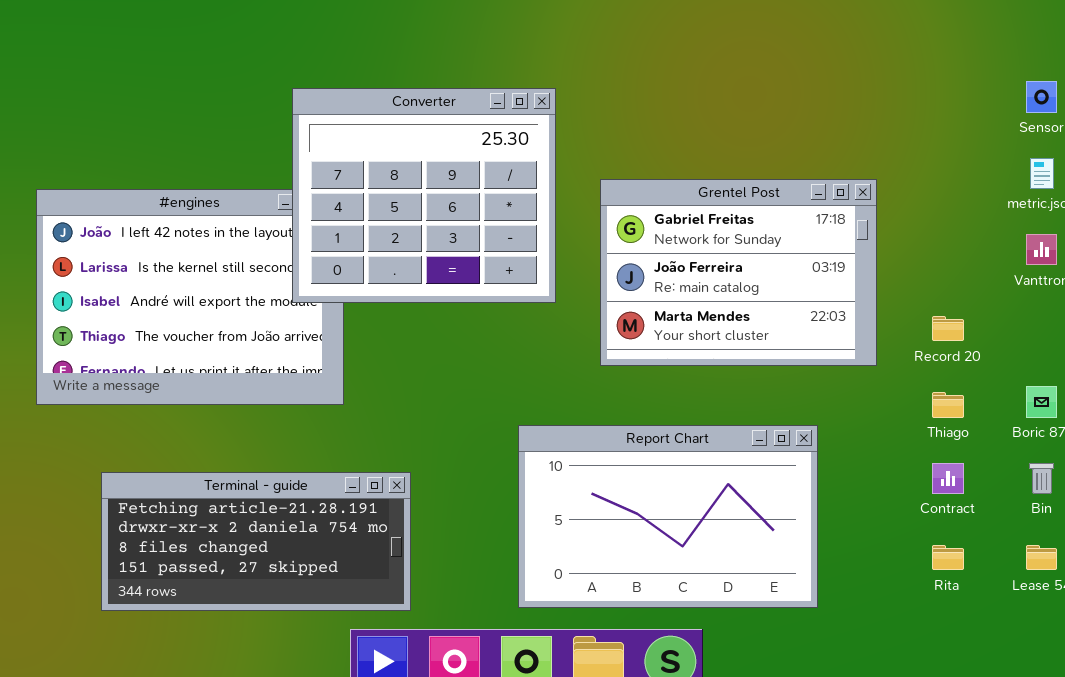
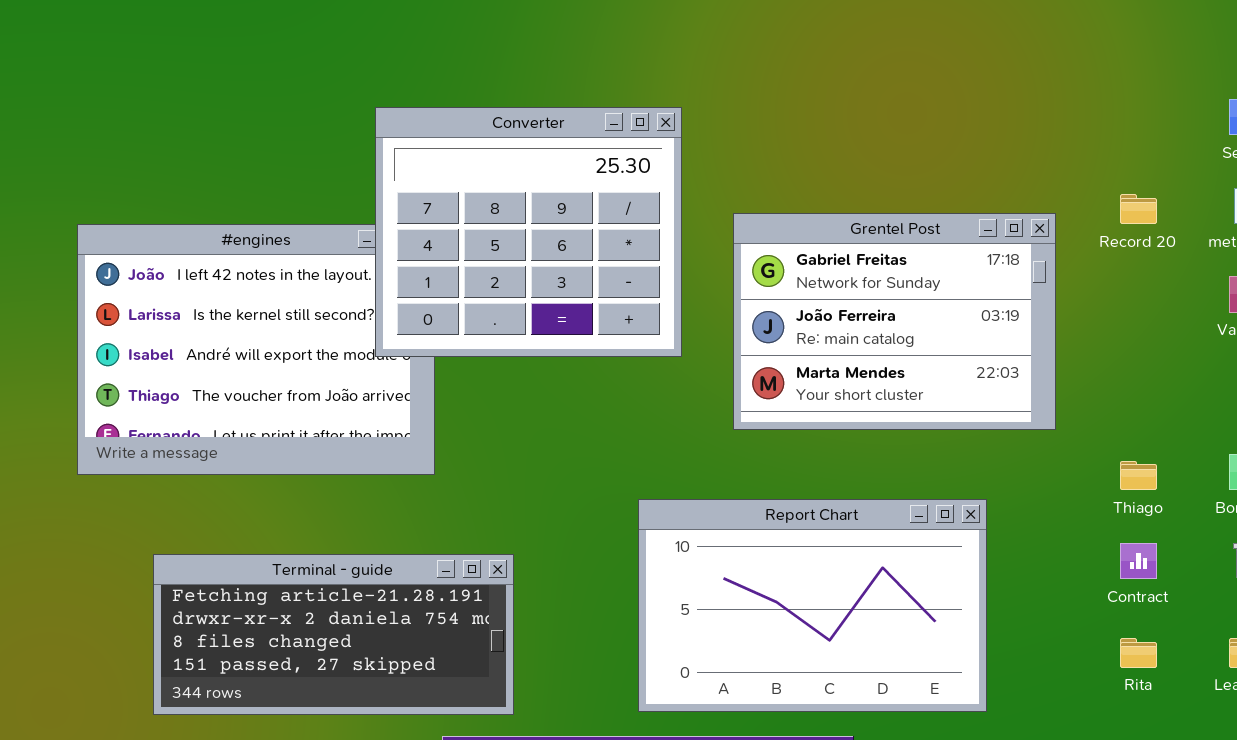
Record 20: [932,316,964,341] -> [1120,194,1157,224], moved

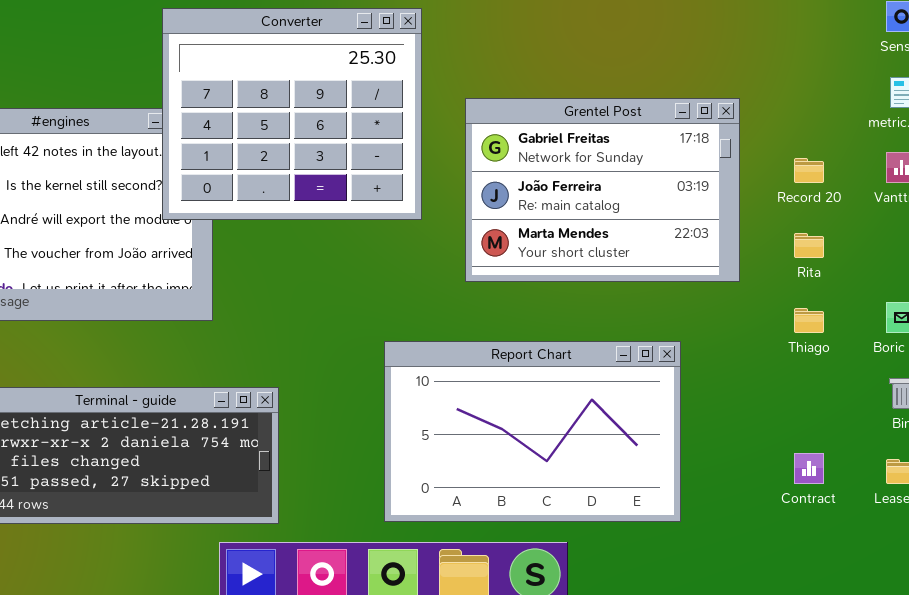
Record 20: [1120,194,1157,224] -> [794,158,824,183], moved
Contract: [1120,543,1157,579] -> [794,453,824,484], moved
Rita: [1120,638,1157,668] -> [794,233,824,258], moved

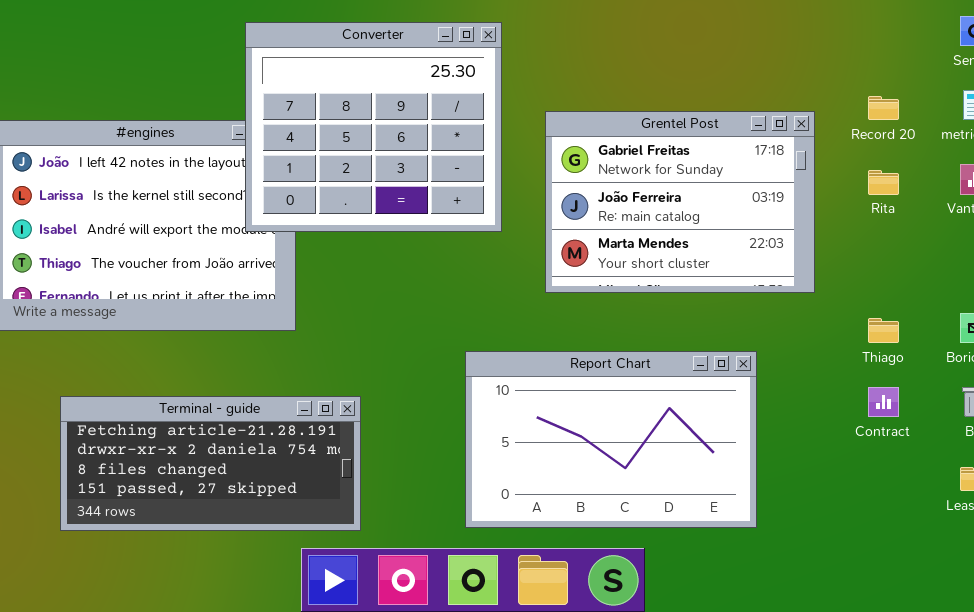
Record 20: [794,158,824,183] -> [868,96,899,120], moved
Rita: [794,233,824,258] -> [868,170,899,195], moved
Contract: [794,453,824,484] -> [868,387,899,417], moved

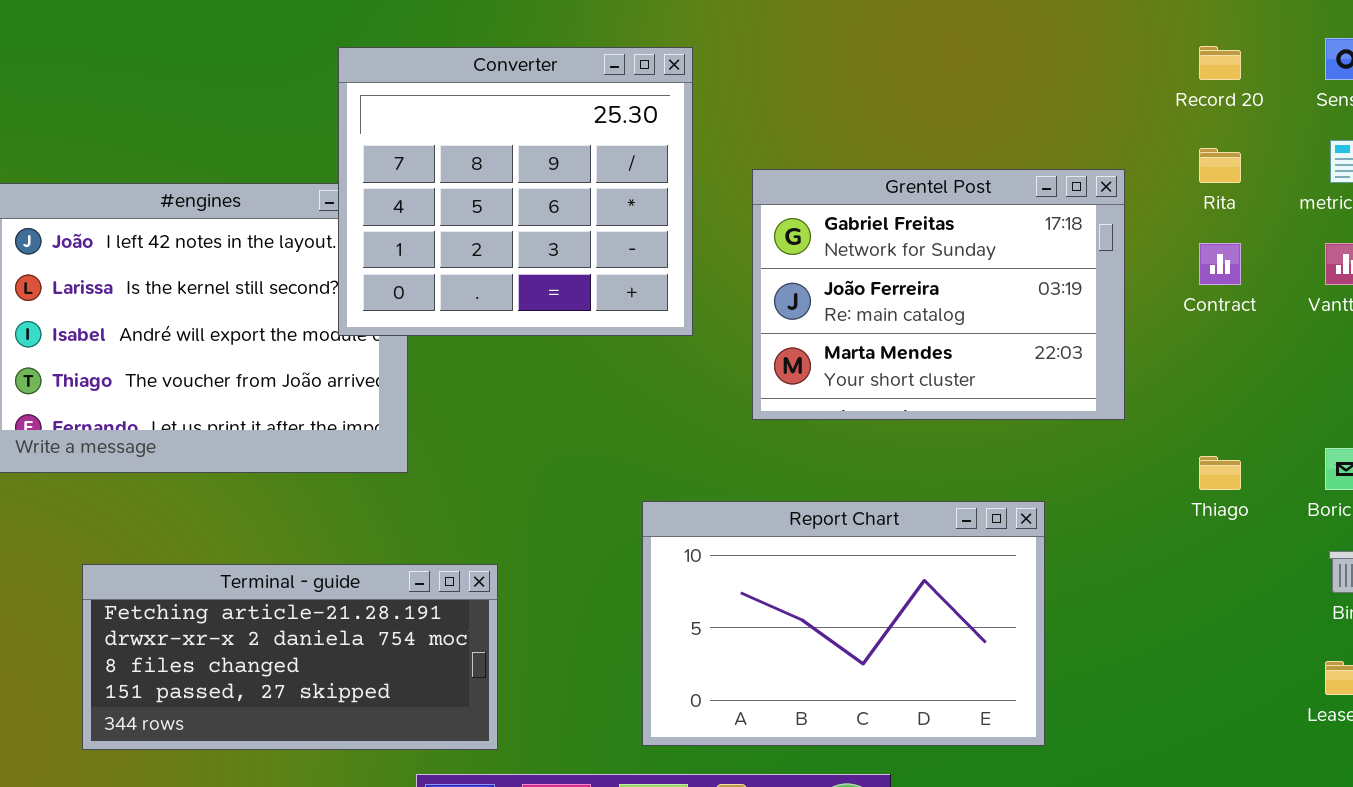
Record 20: [868,96,899,120] -> [1199,46,1241,80], moved
Rita: [868,170,899,195] -> [1199,148,1241,183], moved
Contract: [868,387,899,417] -> [1199,243,1241,285], moved

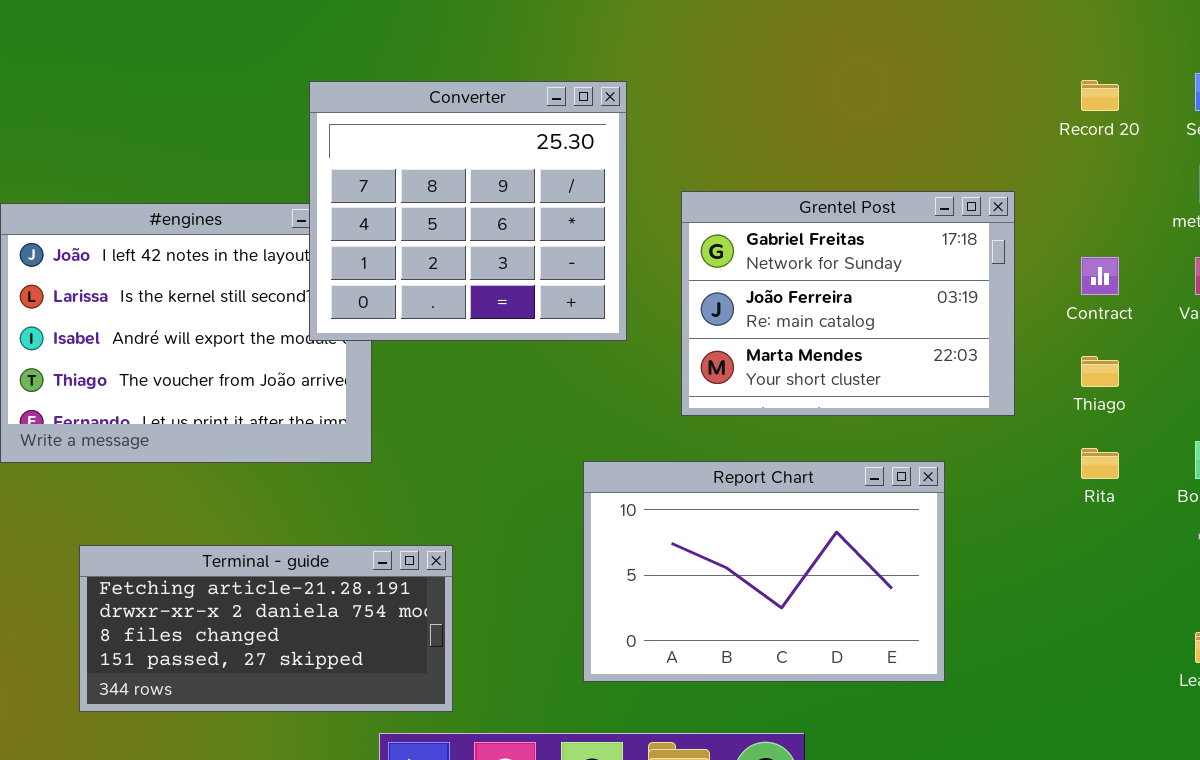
Rita: [1199,148,1241,183] -> [1081,448,1119,479], moved
Thiago: [1199,456,1241,490] -> [1081,356,1119,387], moved
Report Chart: [642,501,1045,746] -> [583,461,945,682], moved

